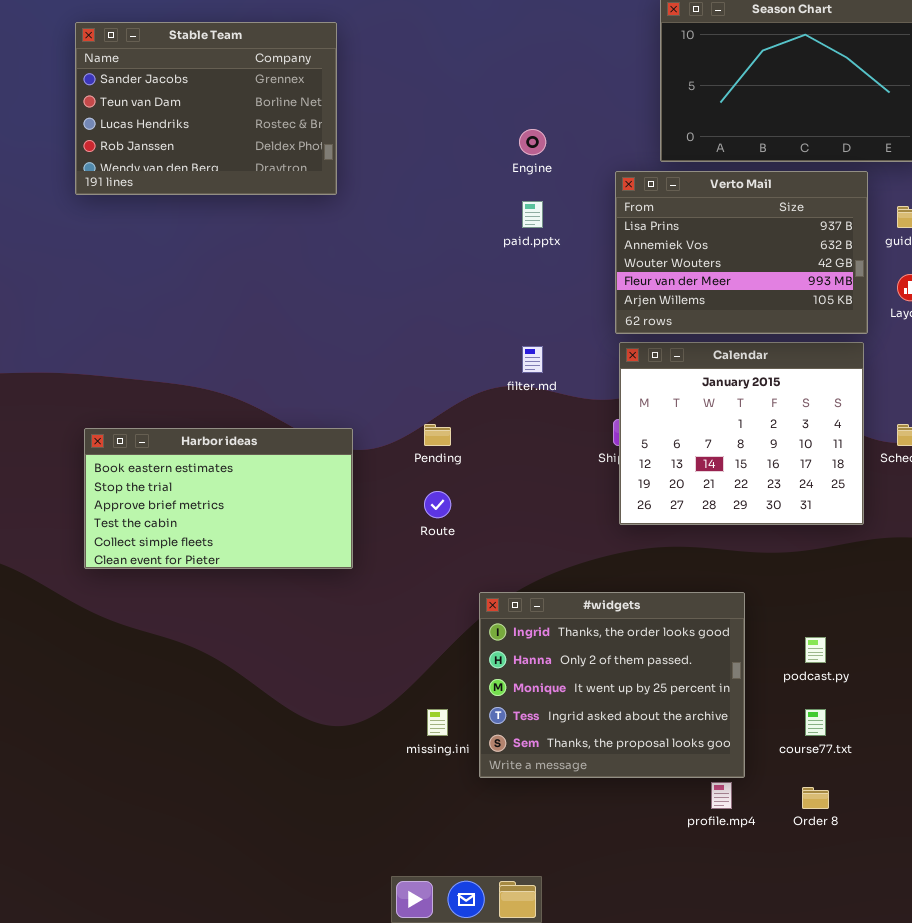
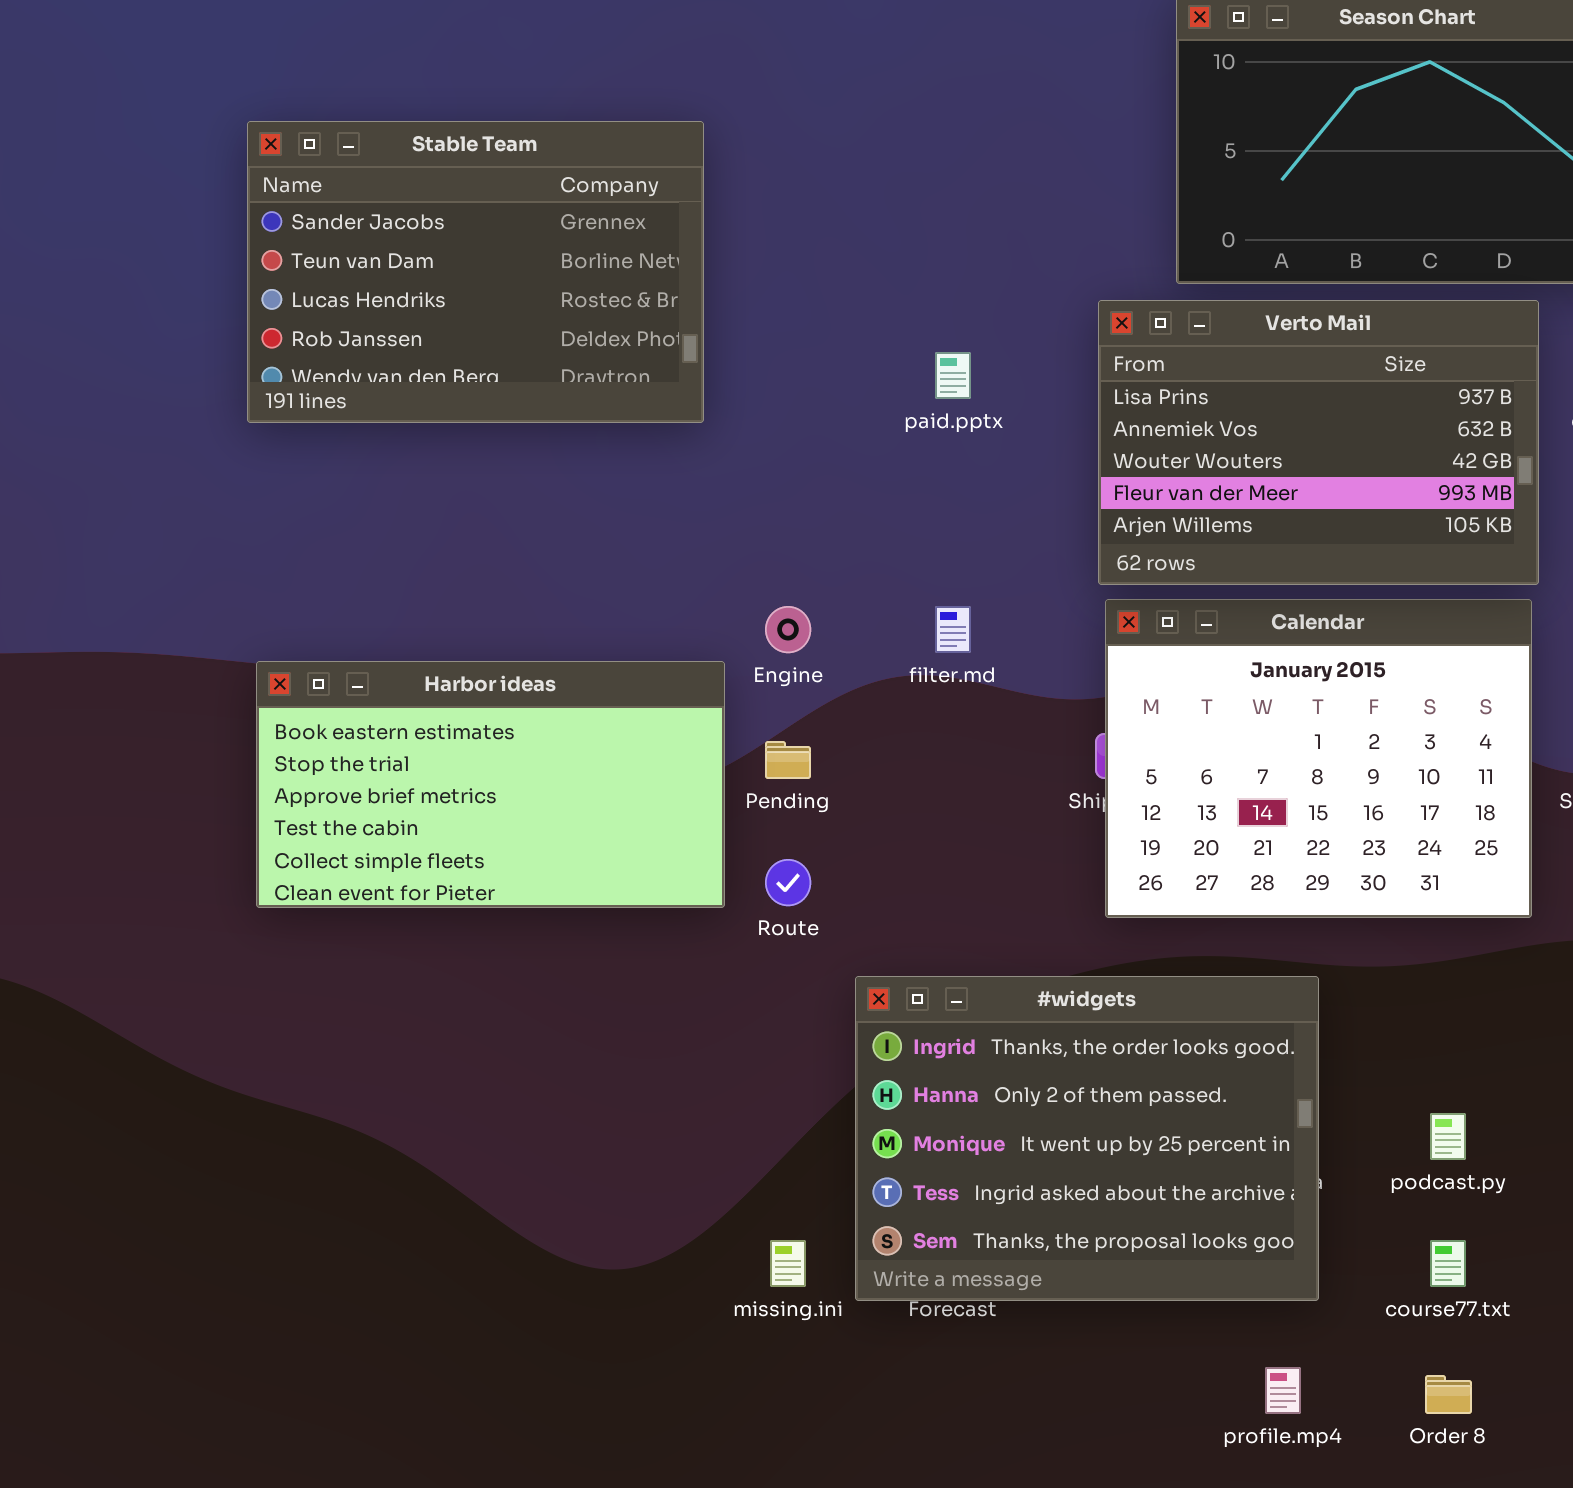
Stable Team: [75,22,337,195] -> [247,121,704,423], moved
Engine: [519,129,546,155] -> [765,606,811,653], moved
Harbor ideas: [84,428,353,569] -> [256,661,725,908], moved
#widgets: [479,592,745,778] -> [855,976,1319,1301], moved

